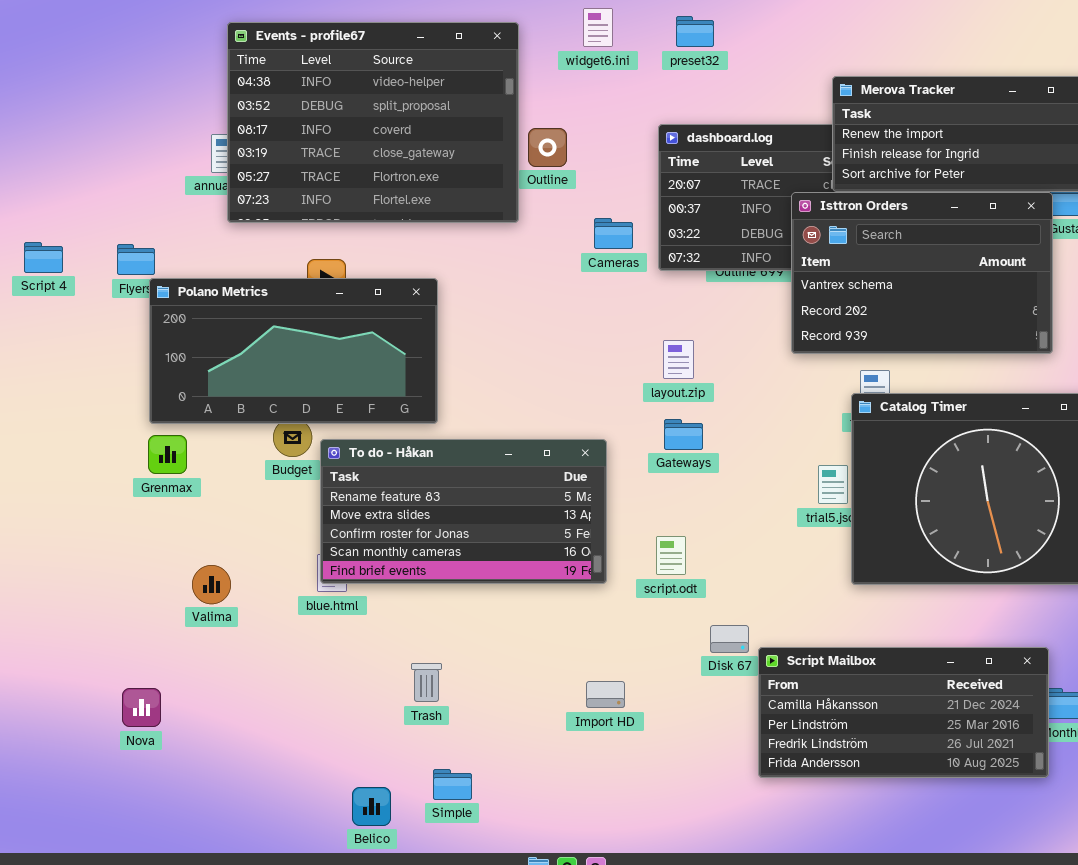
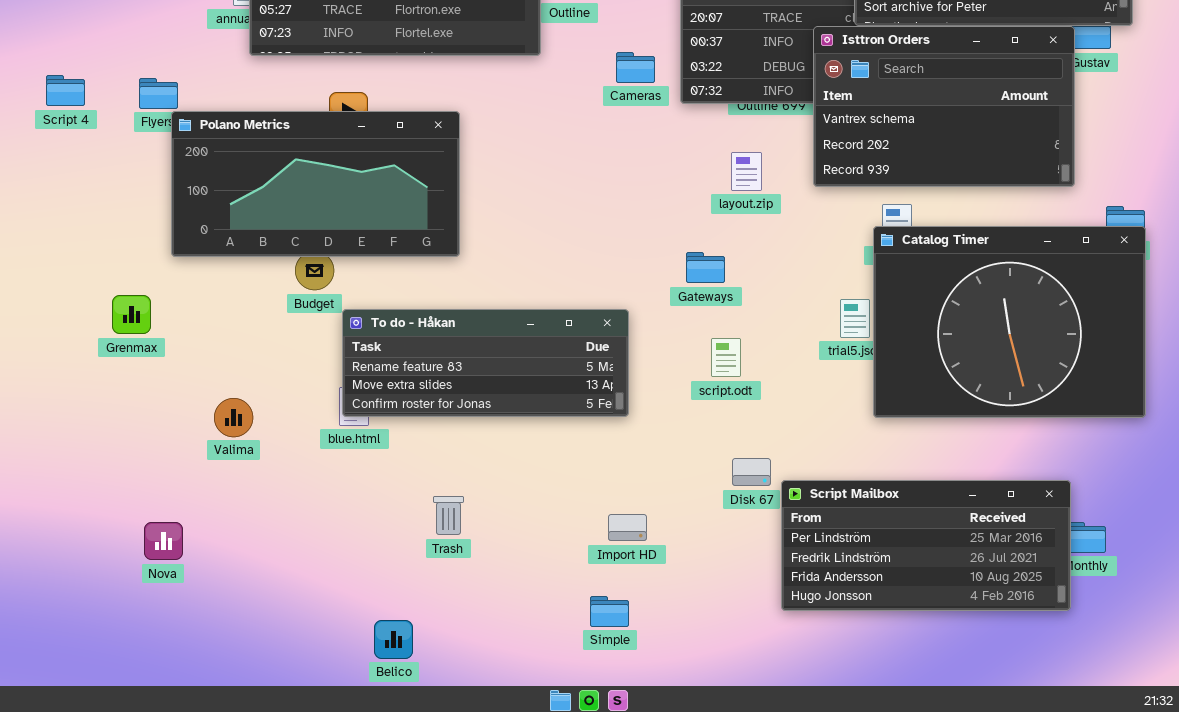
layout.zip: [663,340,694,379] -> [731,152,762,191], moved
Grenmax: [148,435,187,474] -> [112,295,151,334], moved
To do - Håkan: [320,439,607,584] -> [342,309,629,417], resized
script.odt: [656,536,686,575] -> [711,338,741,377], moved
Script Mailbox: [758,647,1049,778] -> [781,480,1071,611], scrolled down 1 row
Simple: [433,769,472,800] -> [590,596,629,627], moved

